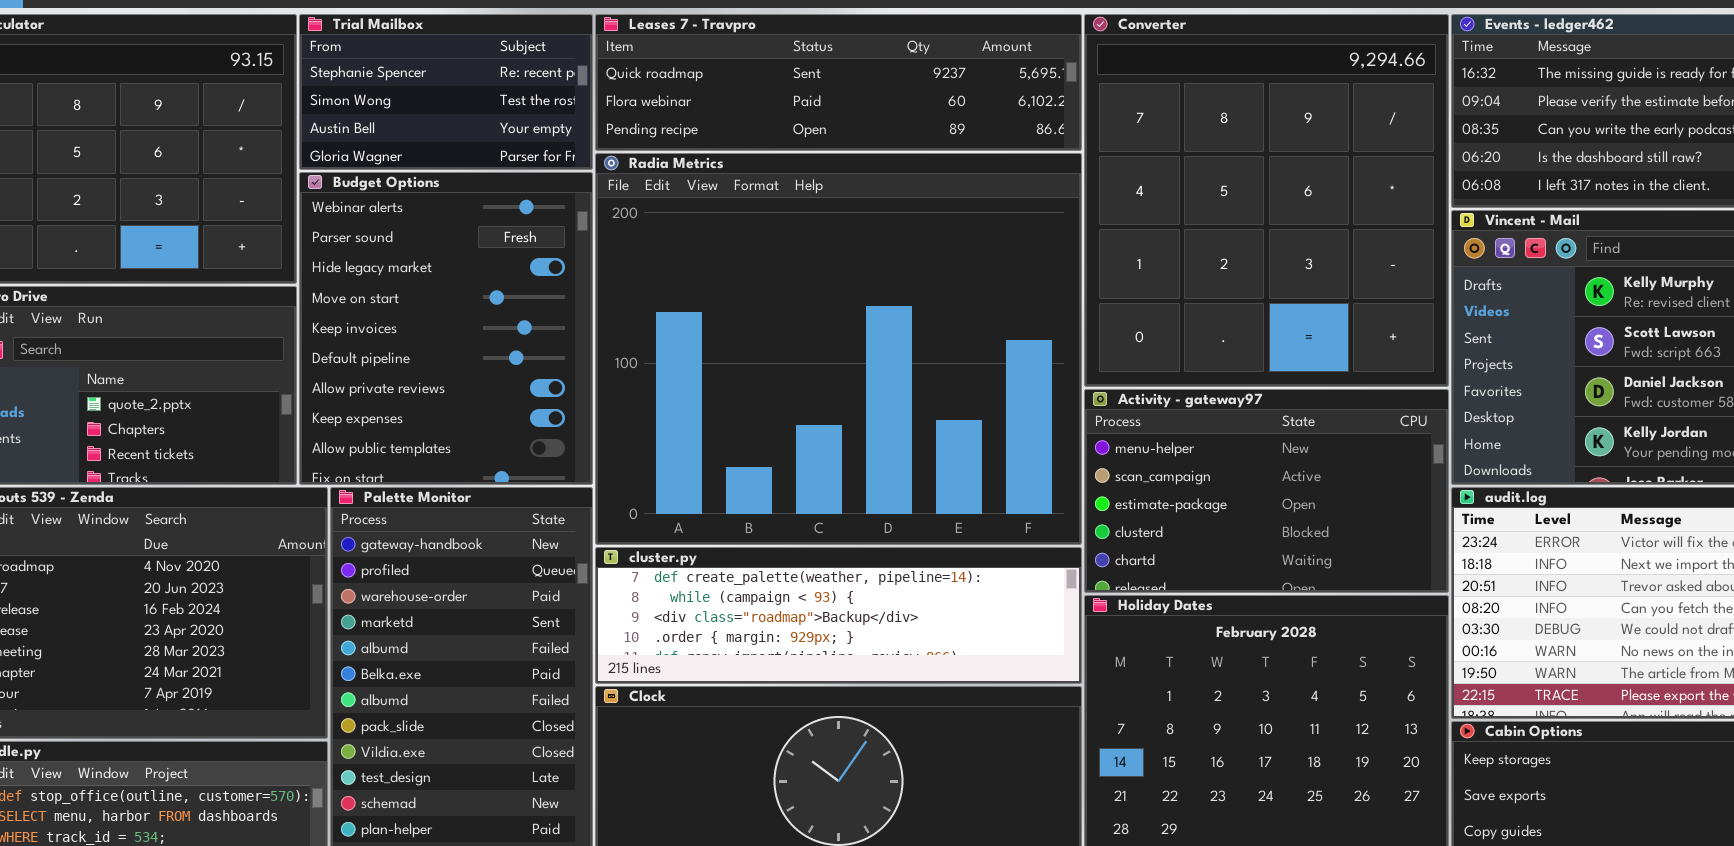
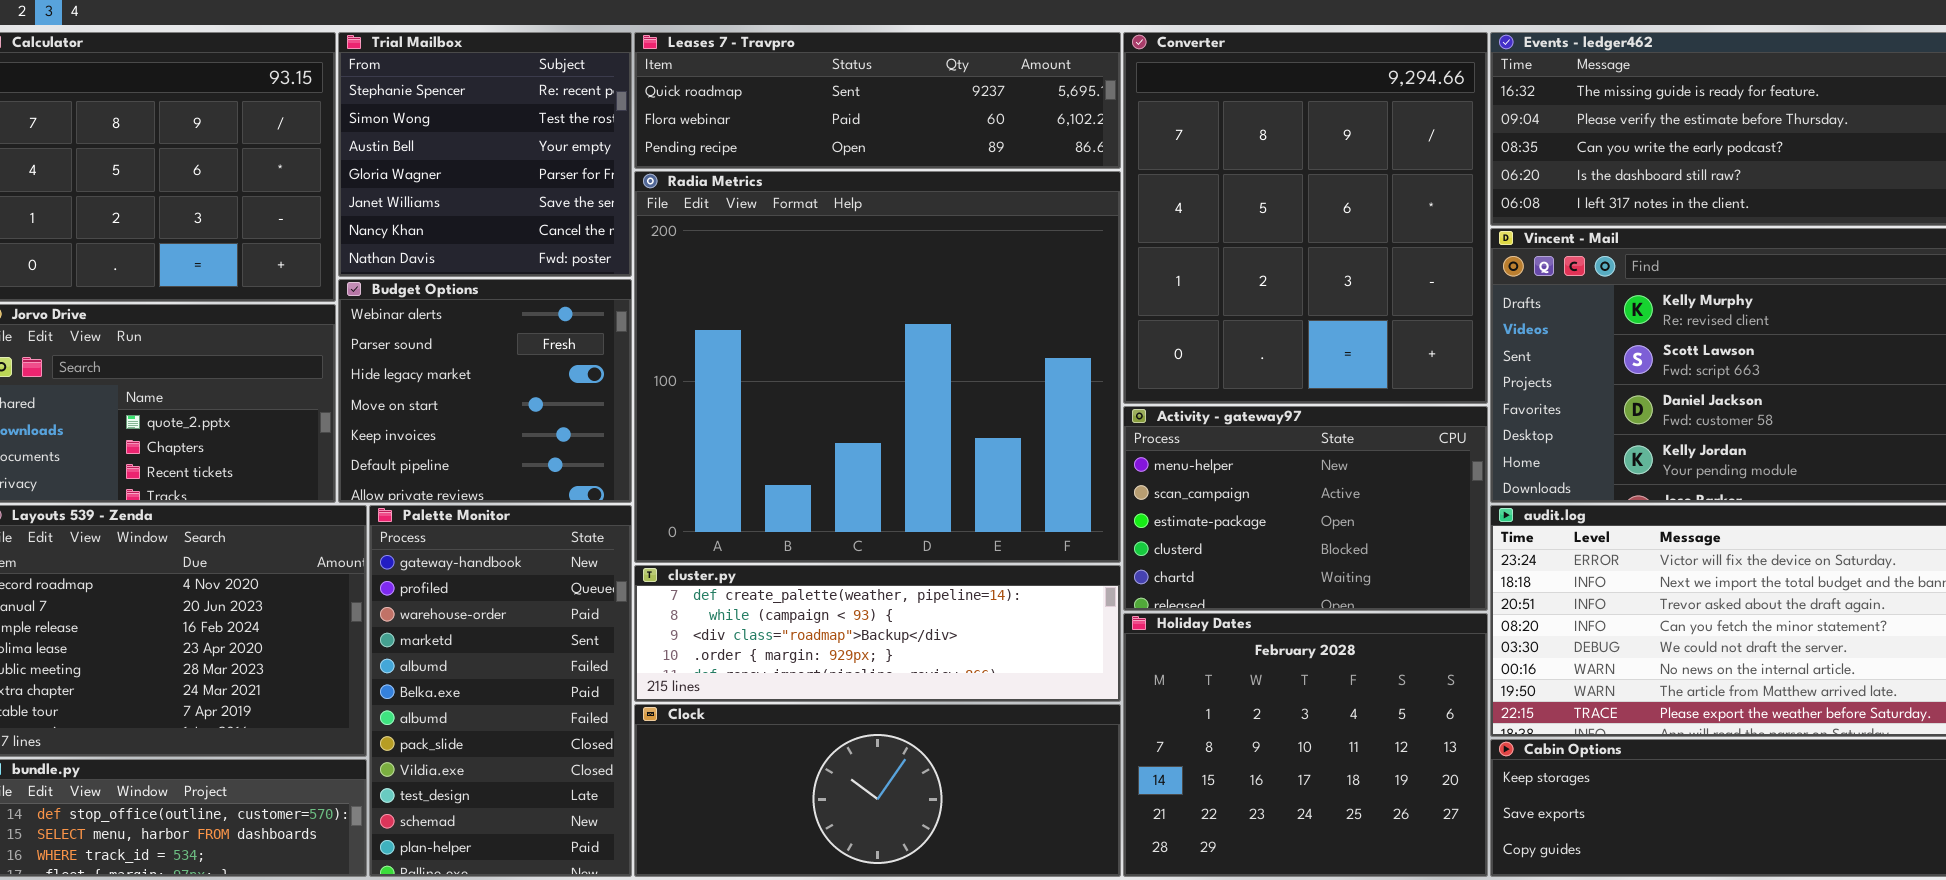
Trial Mailbox: [299,14,593,170] -> [338,32,632,277], resized
Budget Options: [299,172,593,485] -> [338,279,632,503], resized

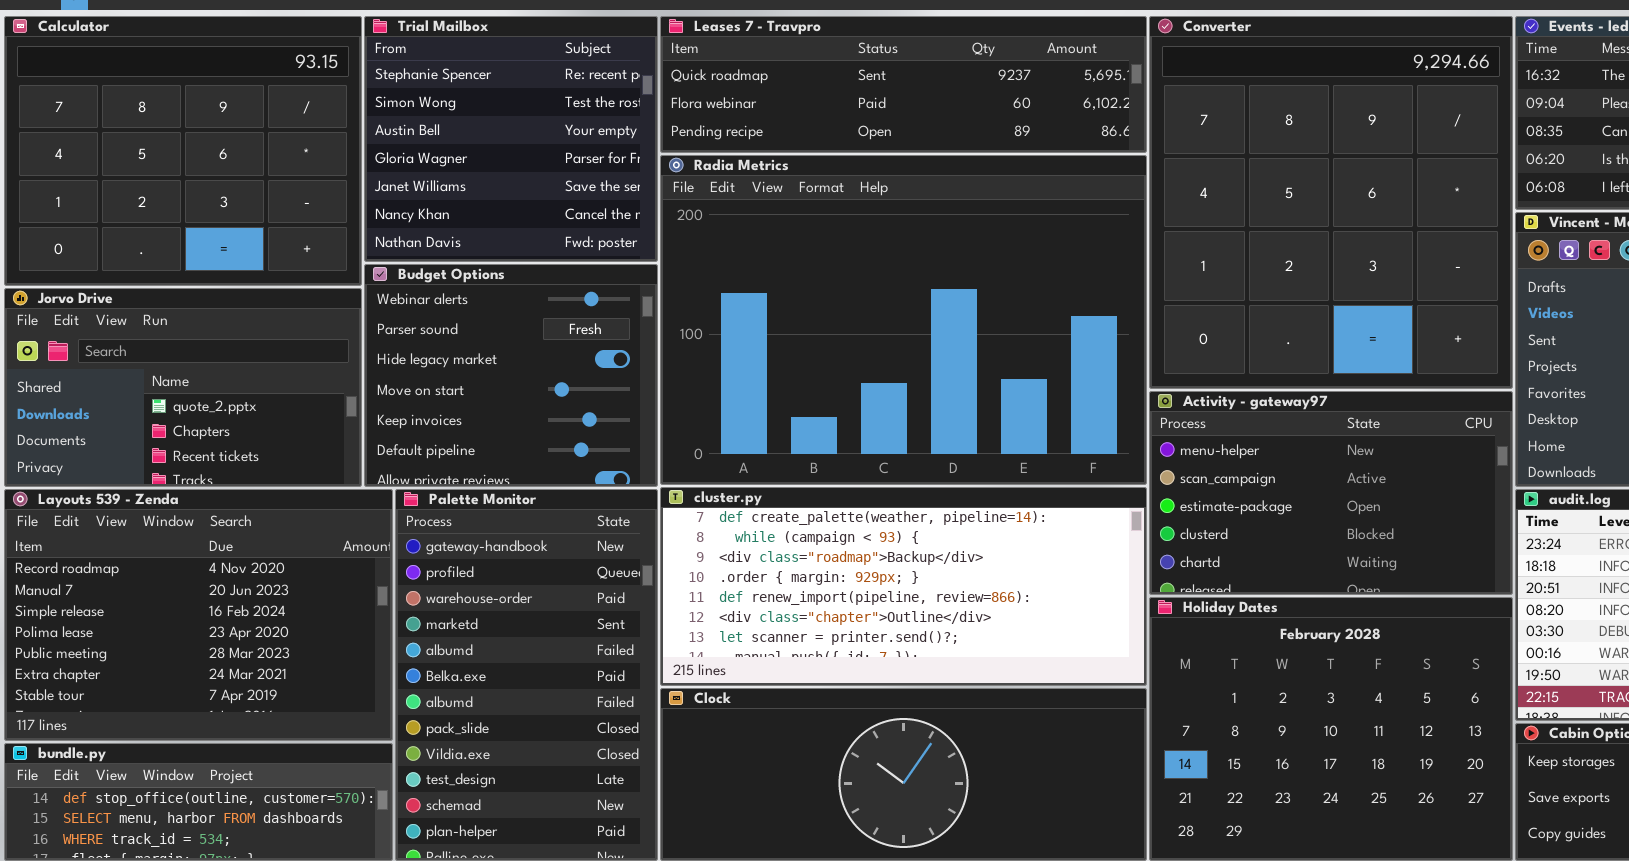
Radia Metrics: [634,171,1121,563] -> [660,155,1147,485], resized
cluster.py: [634,565,1121,702] -> [660,487,1147,686], resized

